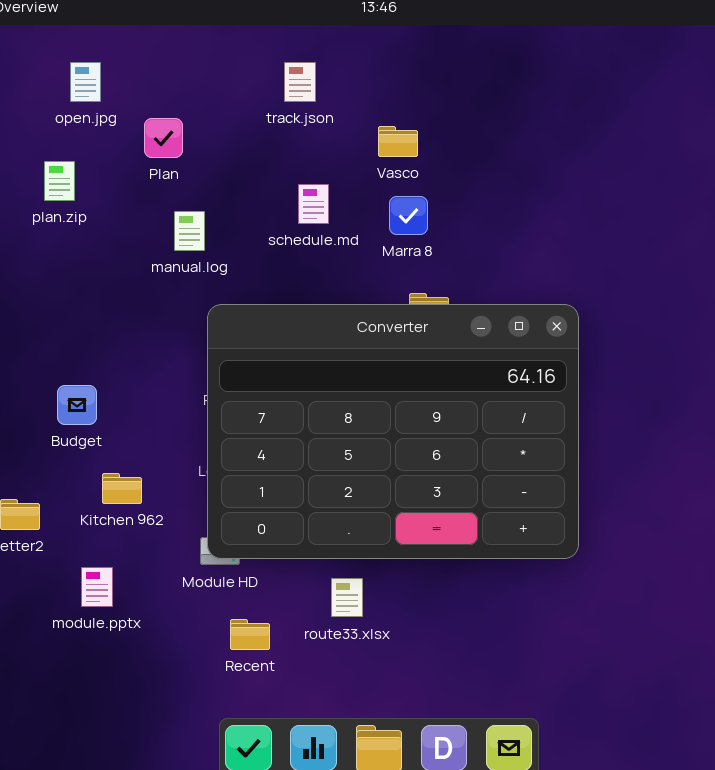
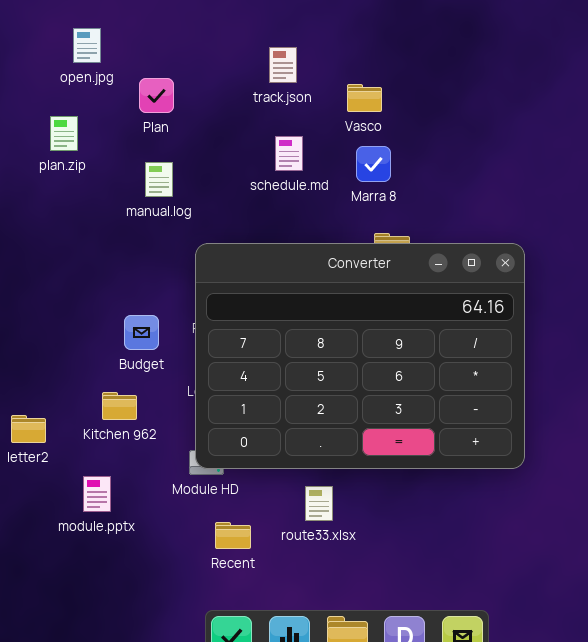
track.json: [284,62,316,102] -> [269,47,297,83], moved
manual.log: [174,211,205,251] -> [145,162,173,197], moved
Budget: [57,385,97,425] -> [124,315,159,350], moved

